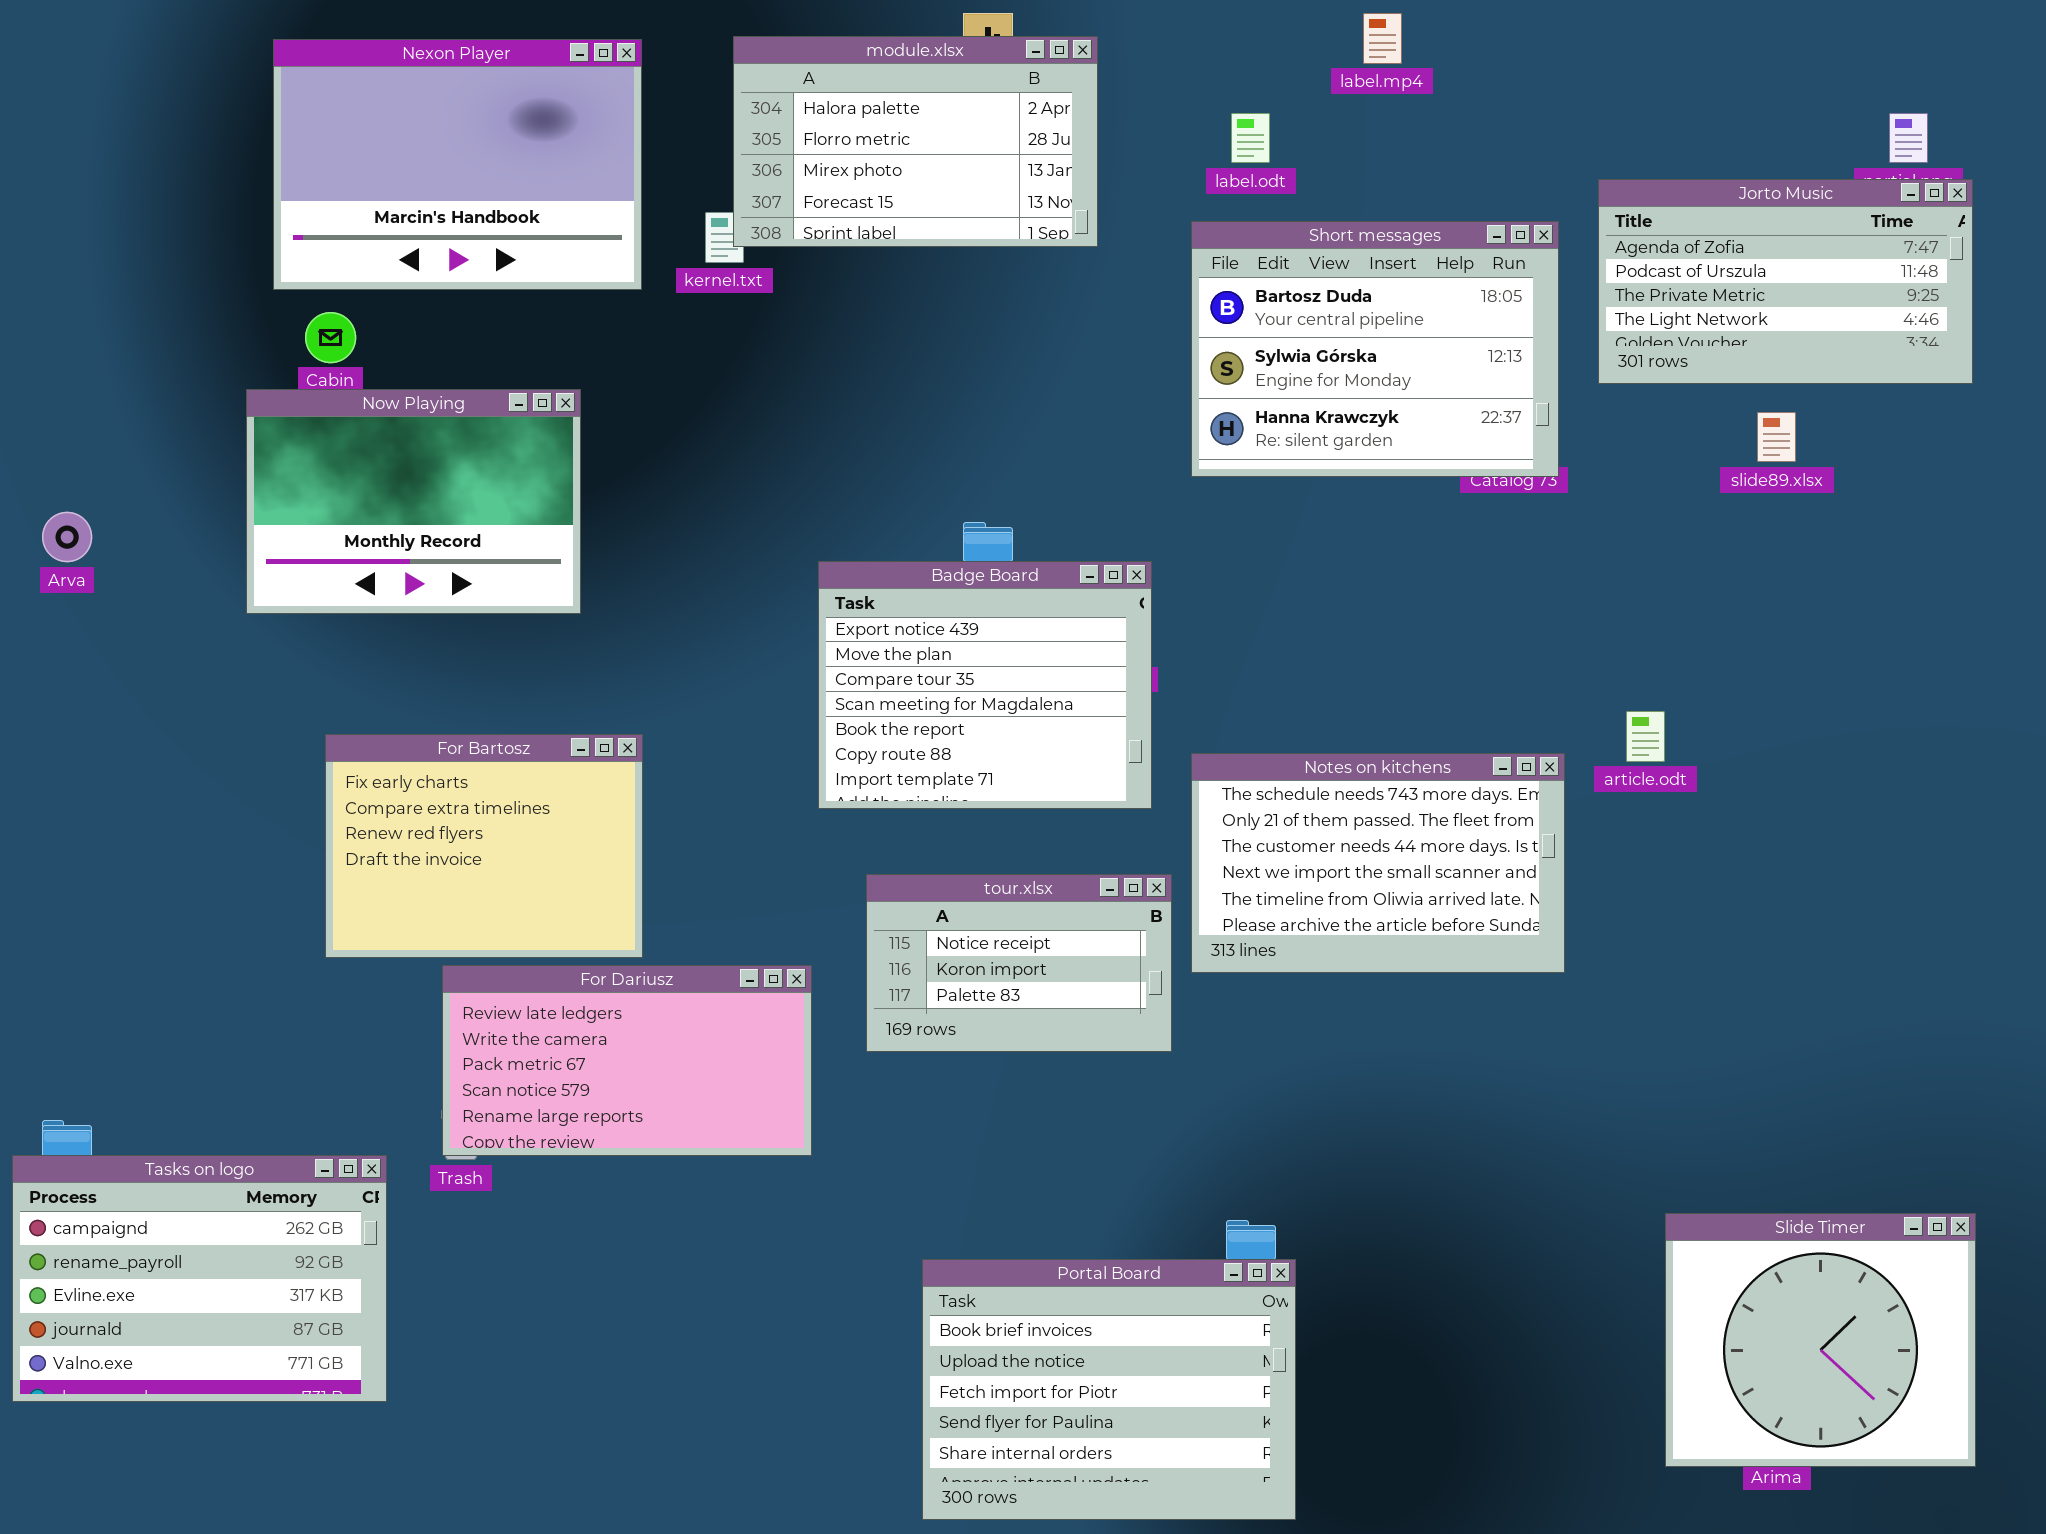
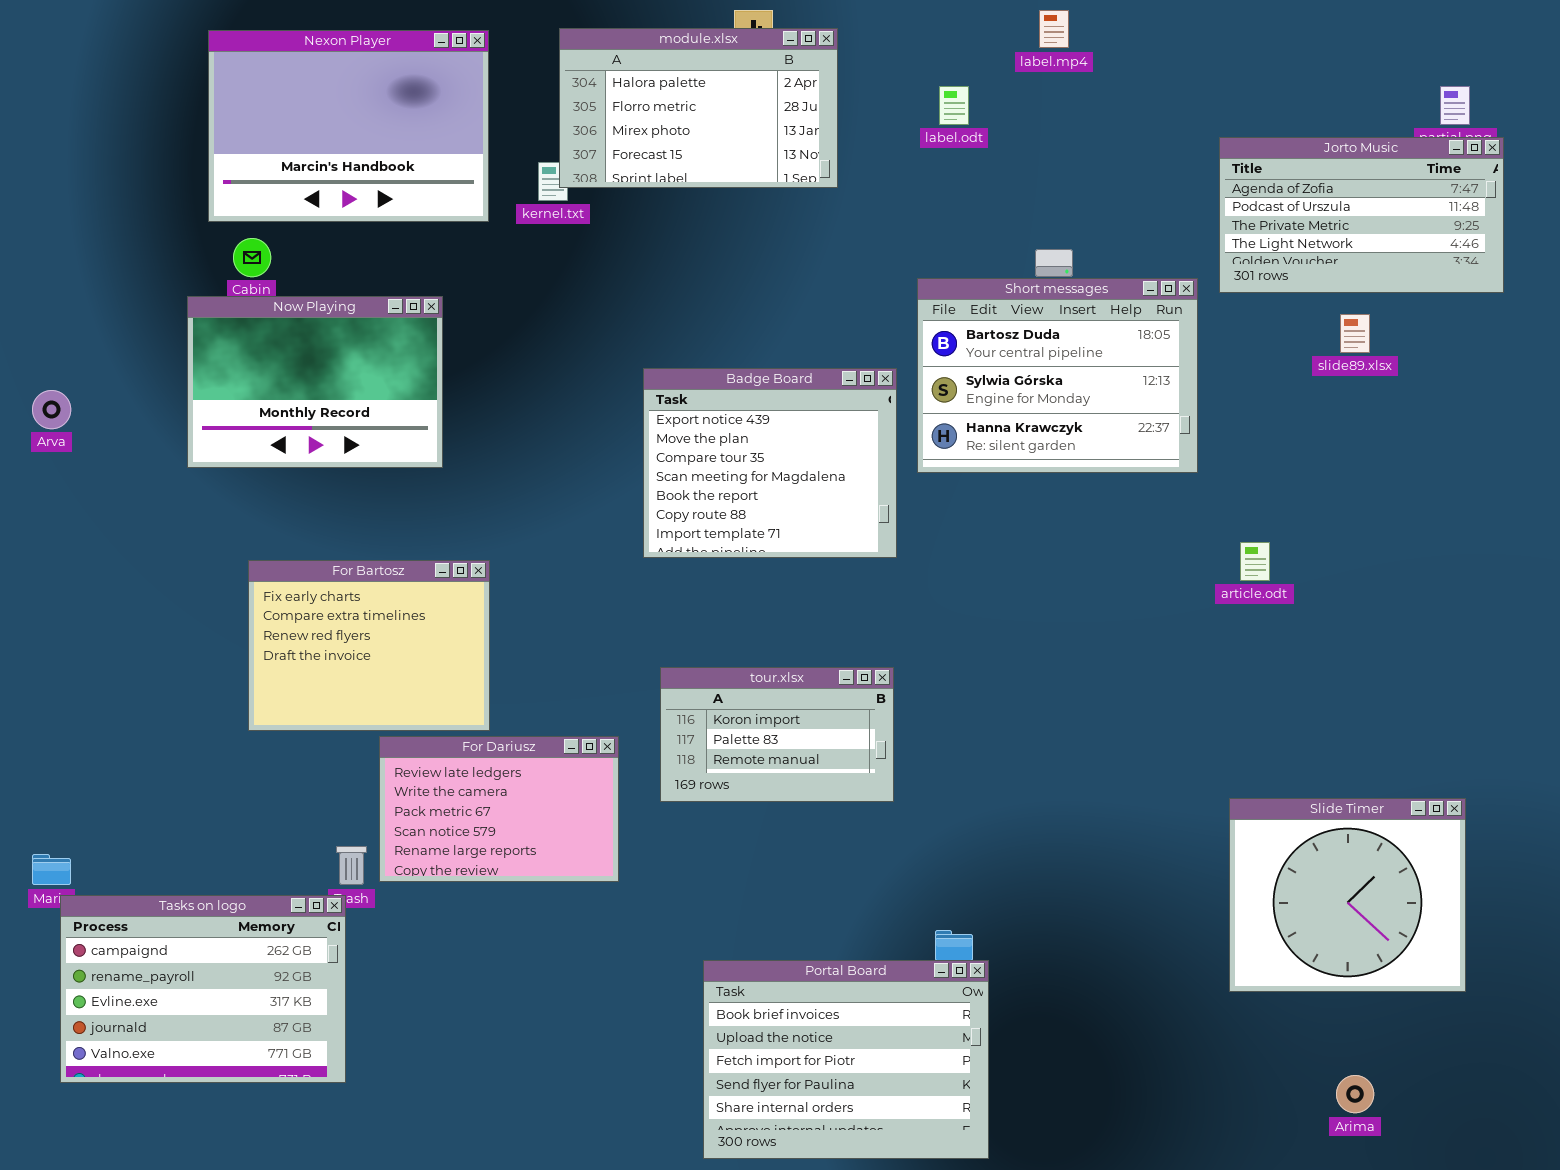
Short messages: [1191,221,1559,477] -> [917,278,1198,473], moved
Badge Board: [818,561,1152,809] -> [643,368,897,558], moved
Notes on kitchens: [1191,753,1565,973] -> none, closed
tour.xlsx: [866,874,1172,1052] -> [660,667,894,802], scrolled down 1 row
For Dariusz: [442,965,812,1156] -> [379,736,619,882], resized
Tasks on logo: [12,1155,387,1402] -> [60,895,346,1083], moved
Slide Timer: [1665,1213,1976,1467] -> [1229,798,1466,992], moved

